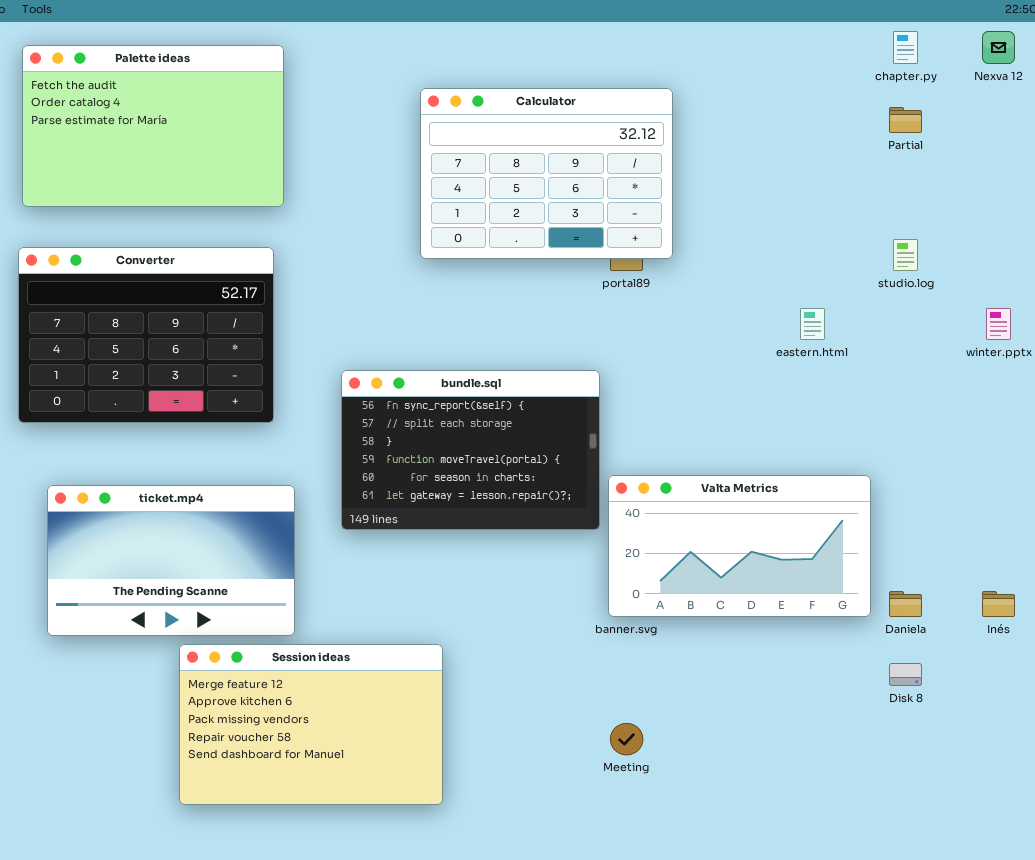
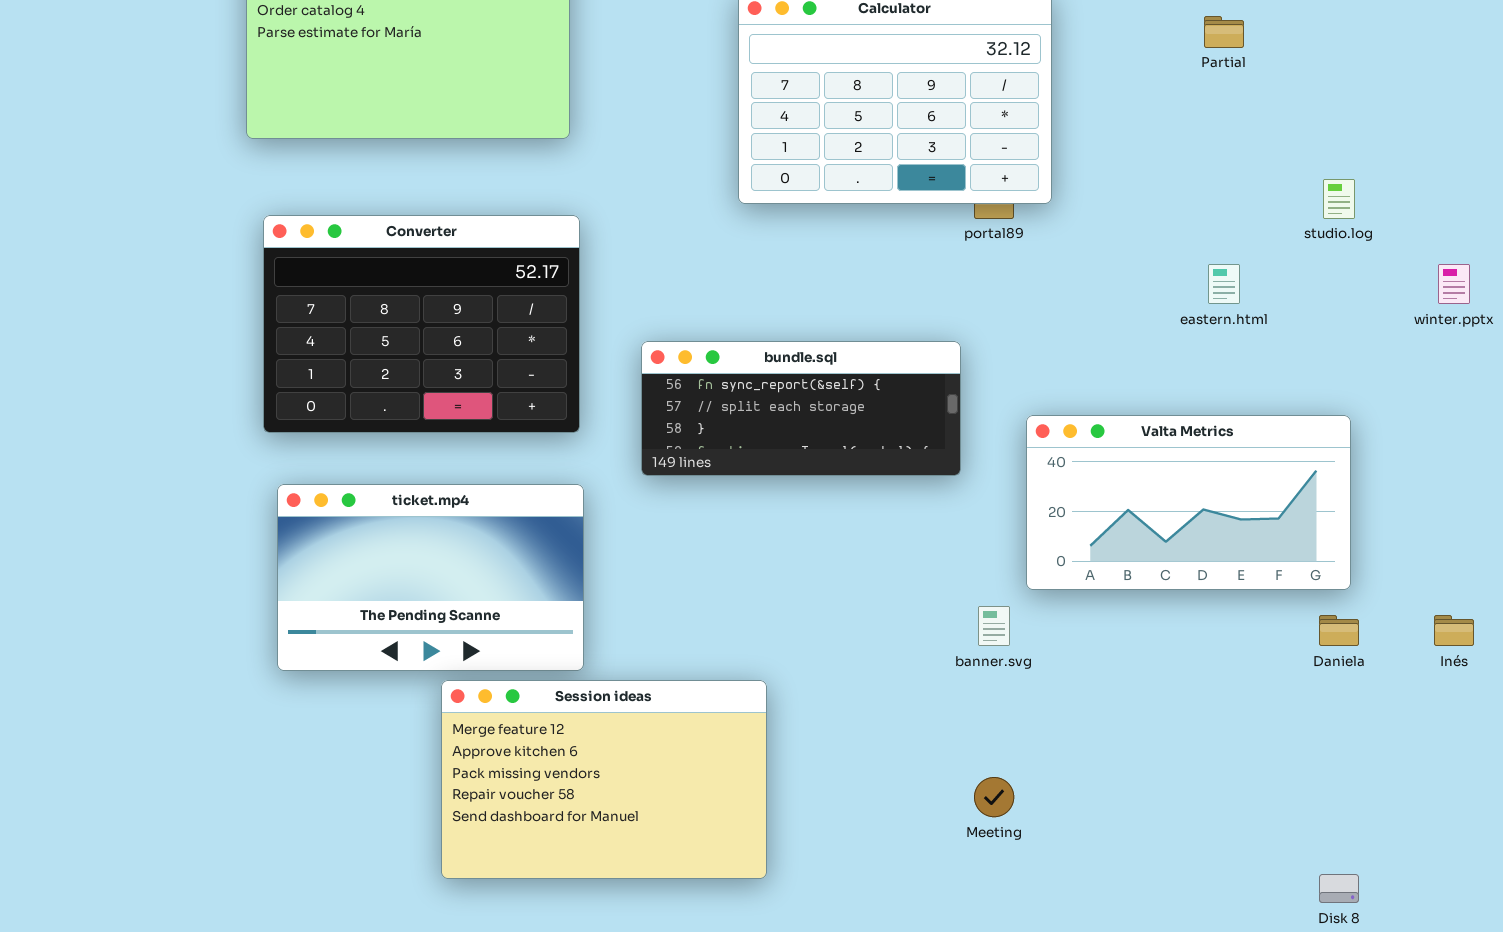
Partial: [889,107,922,133] -> [1204,16,1244,48], moved
Converter: [18,247,274,423] -> [263,215,580,433], moved
bundle.sql: [341,370,600,530] -> [641,341,961,476], resized
Valta Metrics: [608,475,871,617] -> [1026,415,1351,590], moved
Disk 8: [889,663,922,686] -> [1319,874,1359,903], moved

